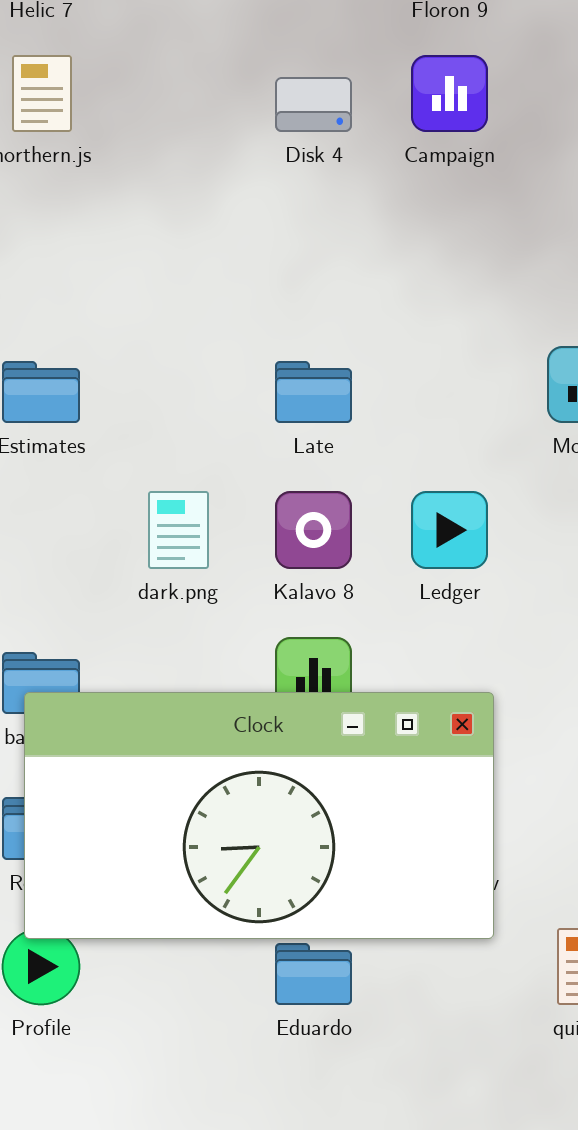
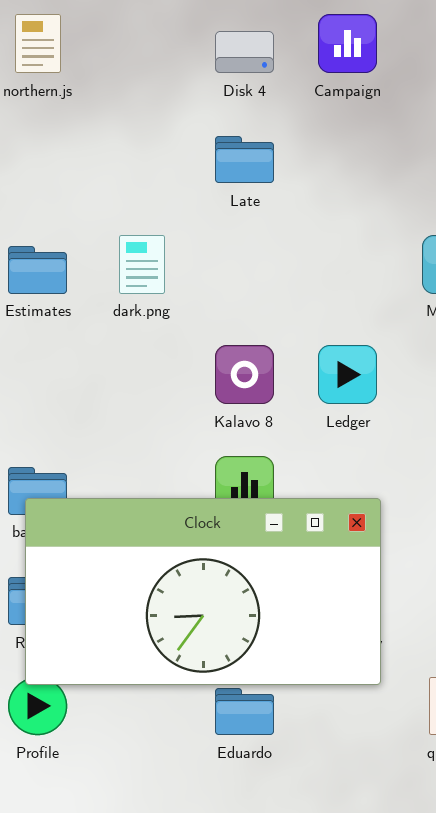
Late: [275,361,352,423] -> [215,136,274,183], moved
dark.png: [148,491,209,569] -> [119,235,165,294], moved

